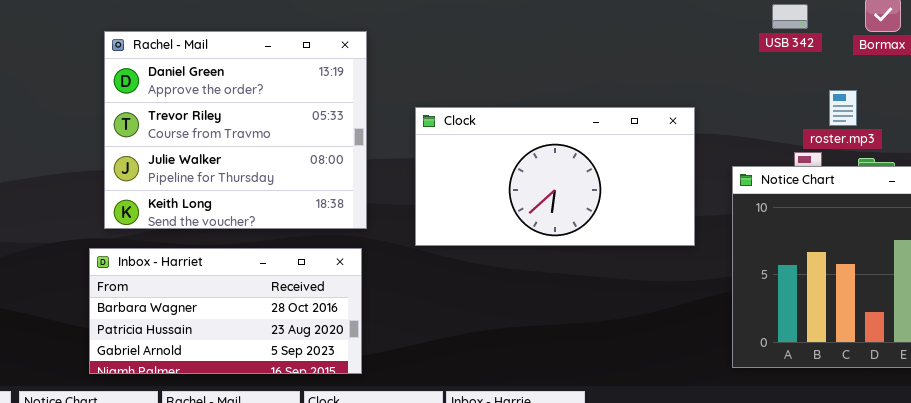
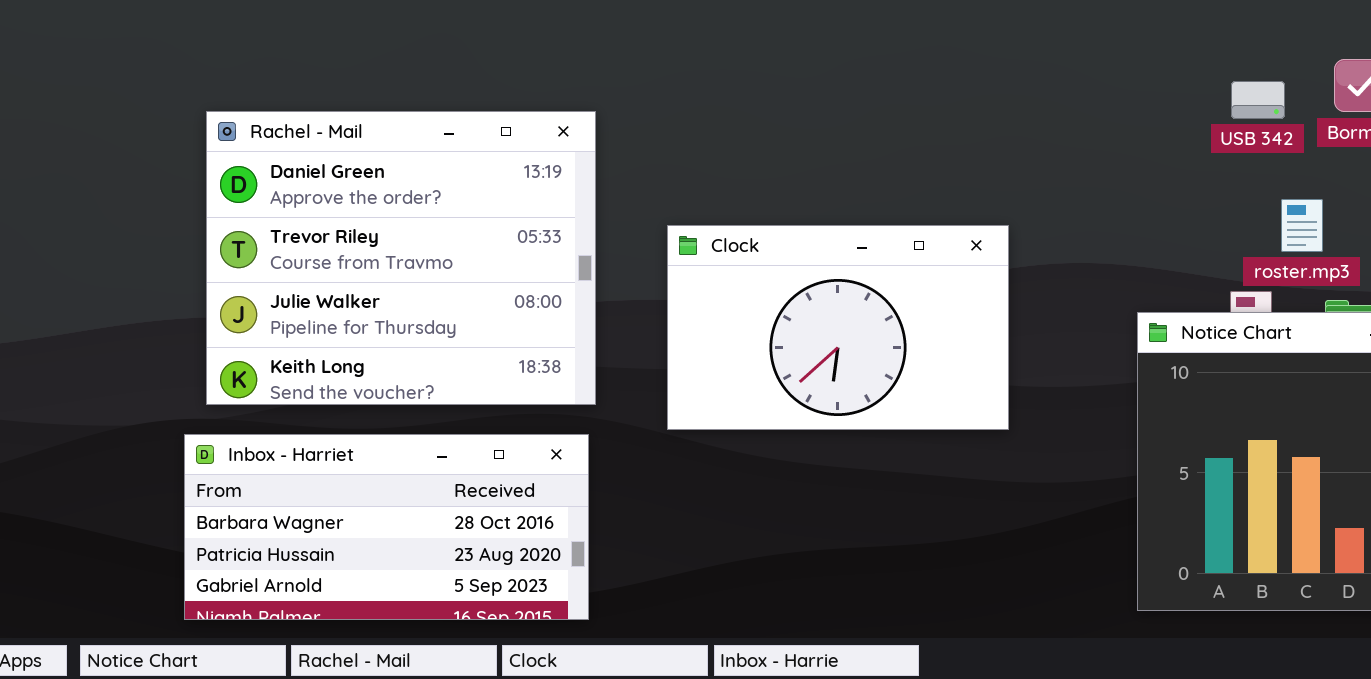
USB 342: [772,4,808,29] -> [1231,81,1285,119], moved
Clock: [415,107,695,246] -> [667,225,1009,430], resized

